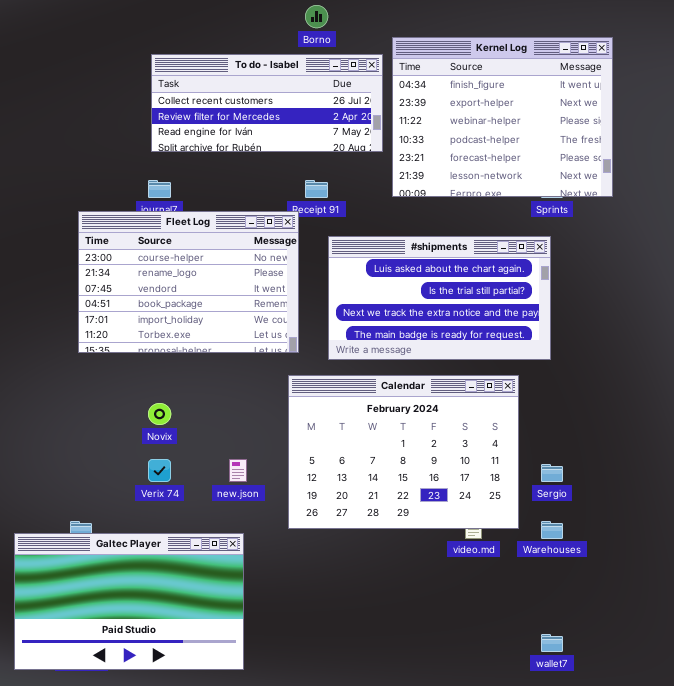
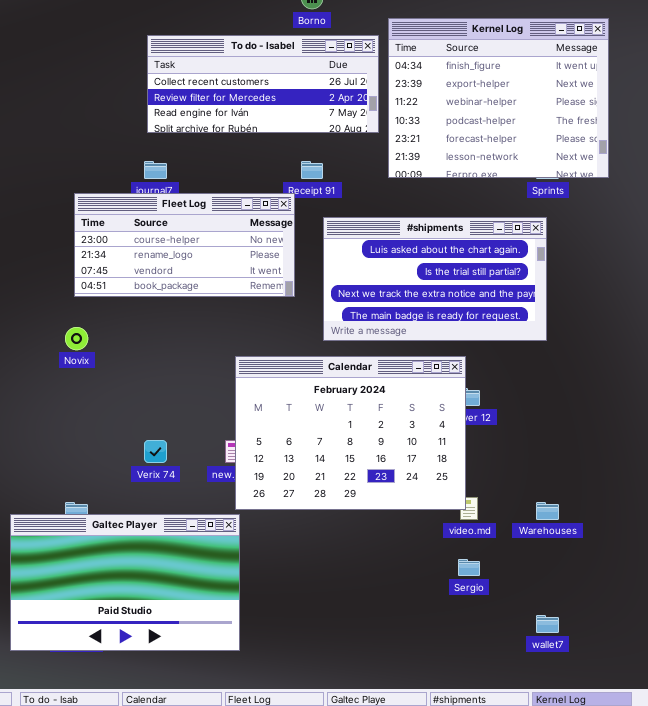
Fleet Log: [78,211,299,353] -> [74,193,295,297], resized
Calendar: [288,375,519,529] -> [235,356,466,510], moved
Novix: [148,403,171,425] -> [65,327,88,350], moved
Sergio: [541,464,563,482] -> [458,559,480,576], moved

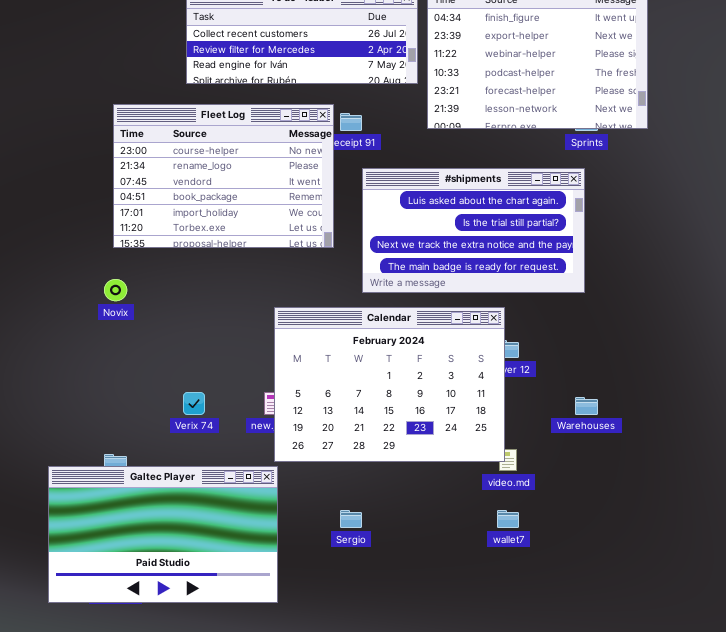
Fleet Log: [74,193,295,297] -> [113,104,334,248], resized
Warehouses: [536,502,559,520] -> [575,397,598,415], moved
Sergio: [458,559,480,576] -> [340,510,362,528], moved
wallet7: [536,615,559,633] -> [497,510,519,528], moved

